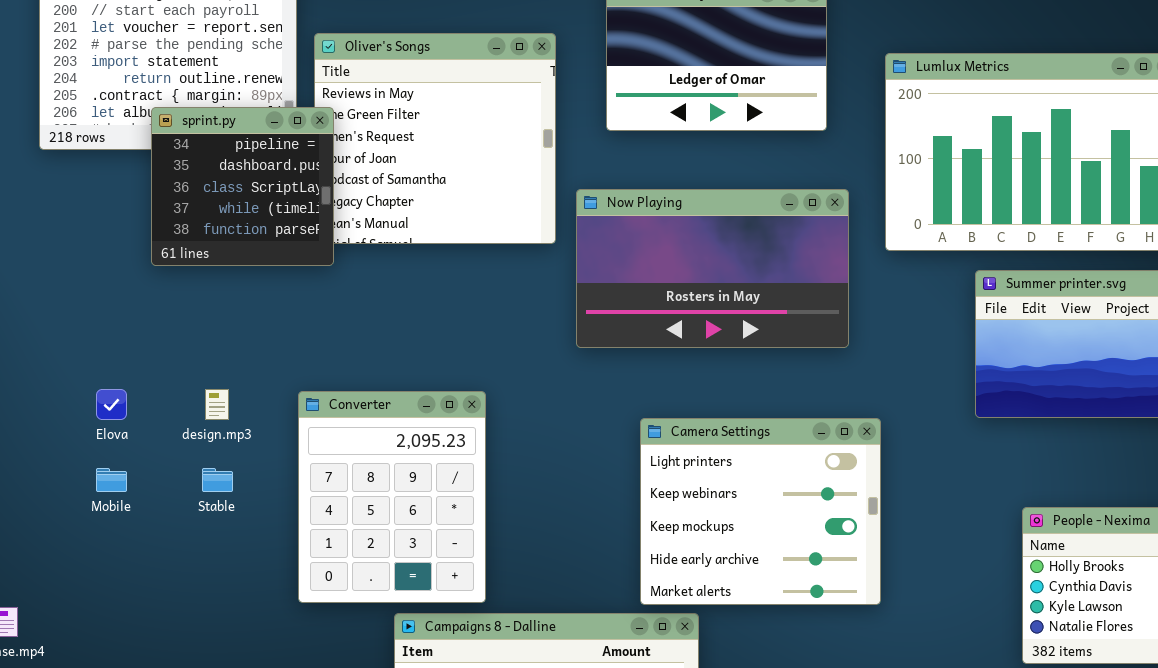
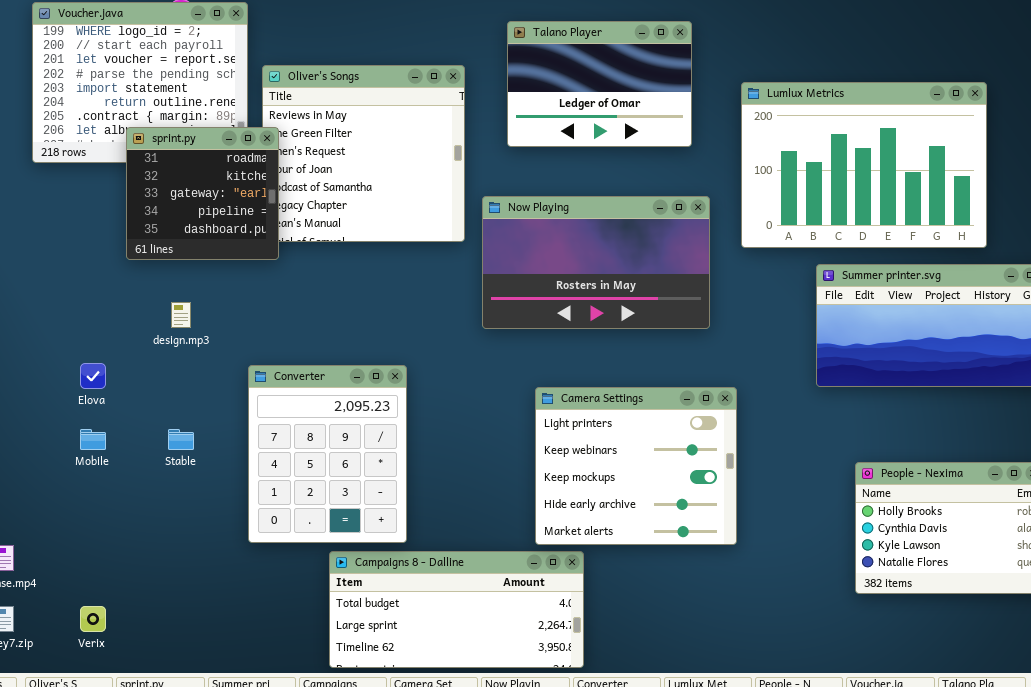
sprint.py: [151,107,334,266] -> [126,127,279,260], scrolled up 3 rows
design.mp3: [205,389,229,420] -> [171,302,191,328], moved

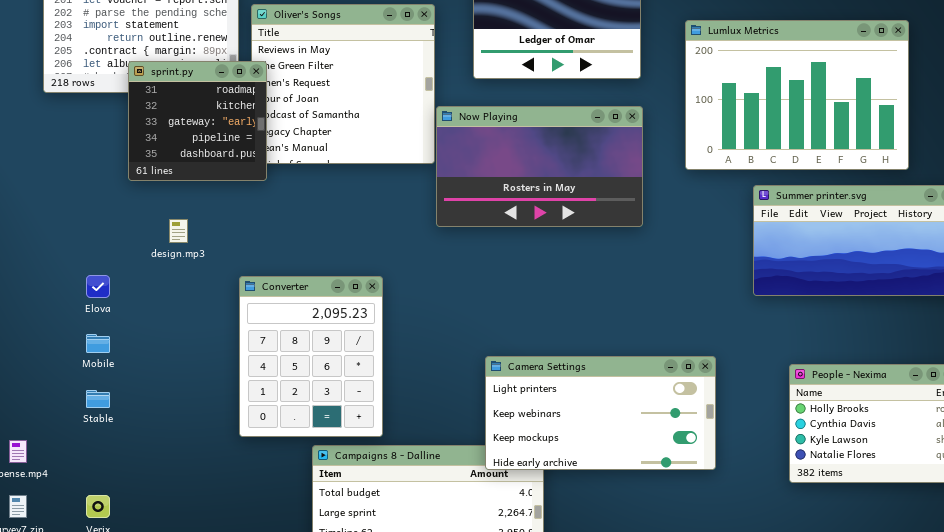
Now Playing: [482,196,710,329] -> [436,106,643,227], moved
Camera Settings: [535,387,737,545] -> [485,356,716,470], moved, resized
Stable: [168,429,194,450] -> [86,390,110,408], moved

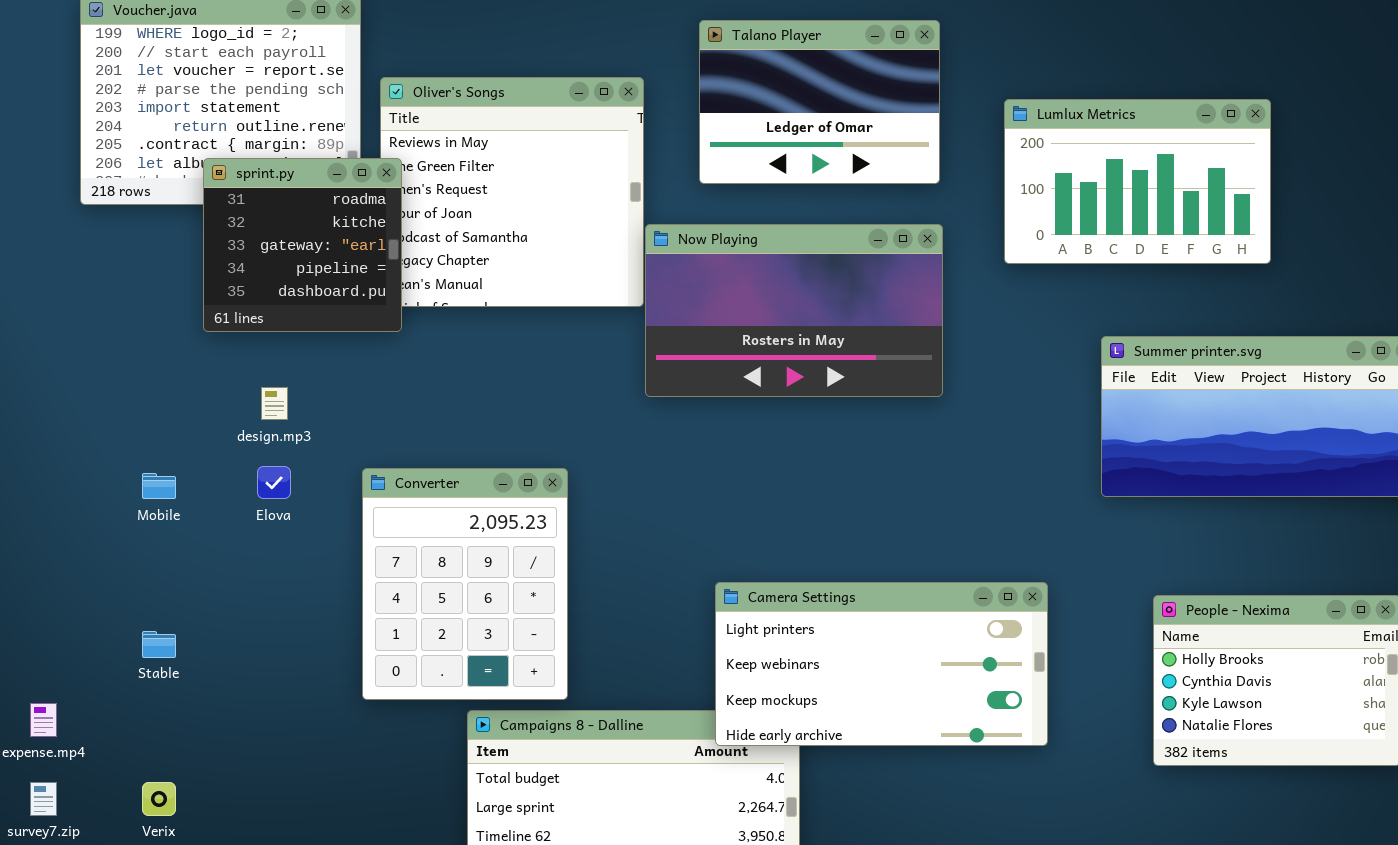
Lumlux Metrics: [685,20,909,170] -> [1004,99,1271,264], resized
Elova: [86,275,110,298] -> [257,466,291,499], moved
Mobile: [86,334,110,353] -> [142,473,176,499], moved

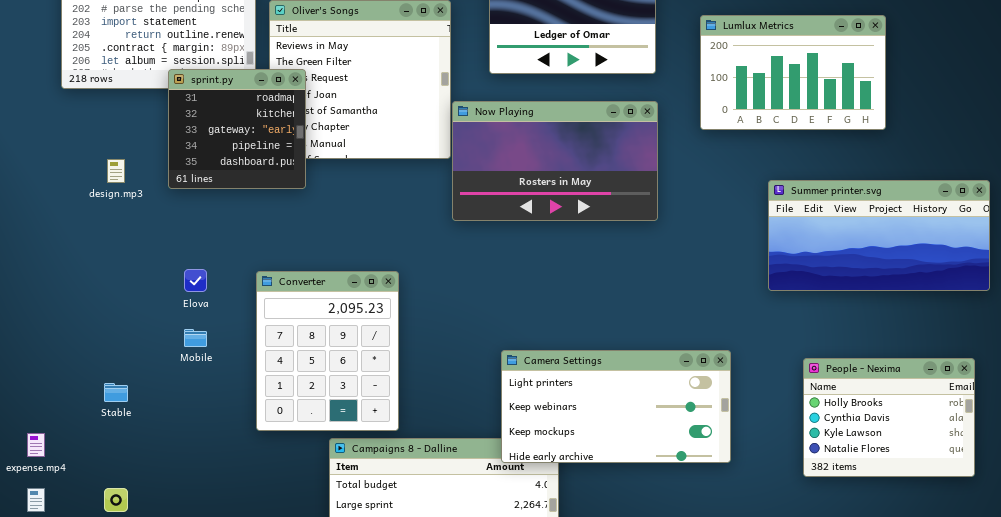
sprint.py: [203,158,402,332] -> [168,69,306,189], moved
design.mp3: [261,387,288,420] -> [107,159,125,183], moved
Mobile: [142,473,176,499] -> [184,329,207,347], moved

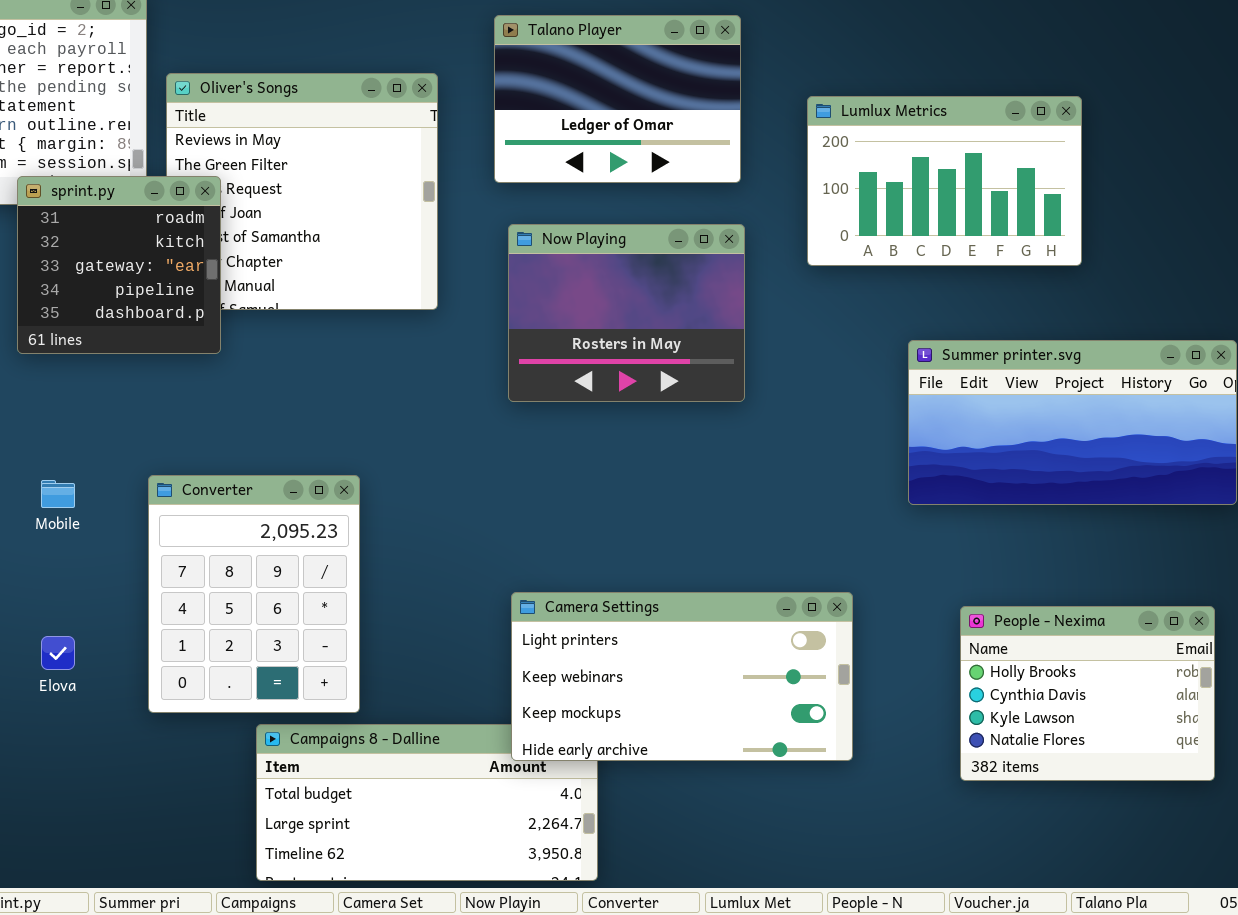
Now Playing: [452,101,658,221] -> [508,224,745,402], resized
Elova: [184,269,207,292] -> [41,636,75,670], moved
Mobile: [184,329,207,347] -> [41,480,75,508], moved

